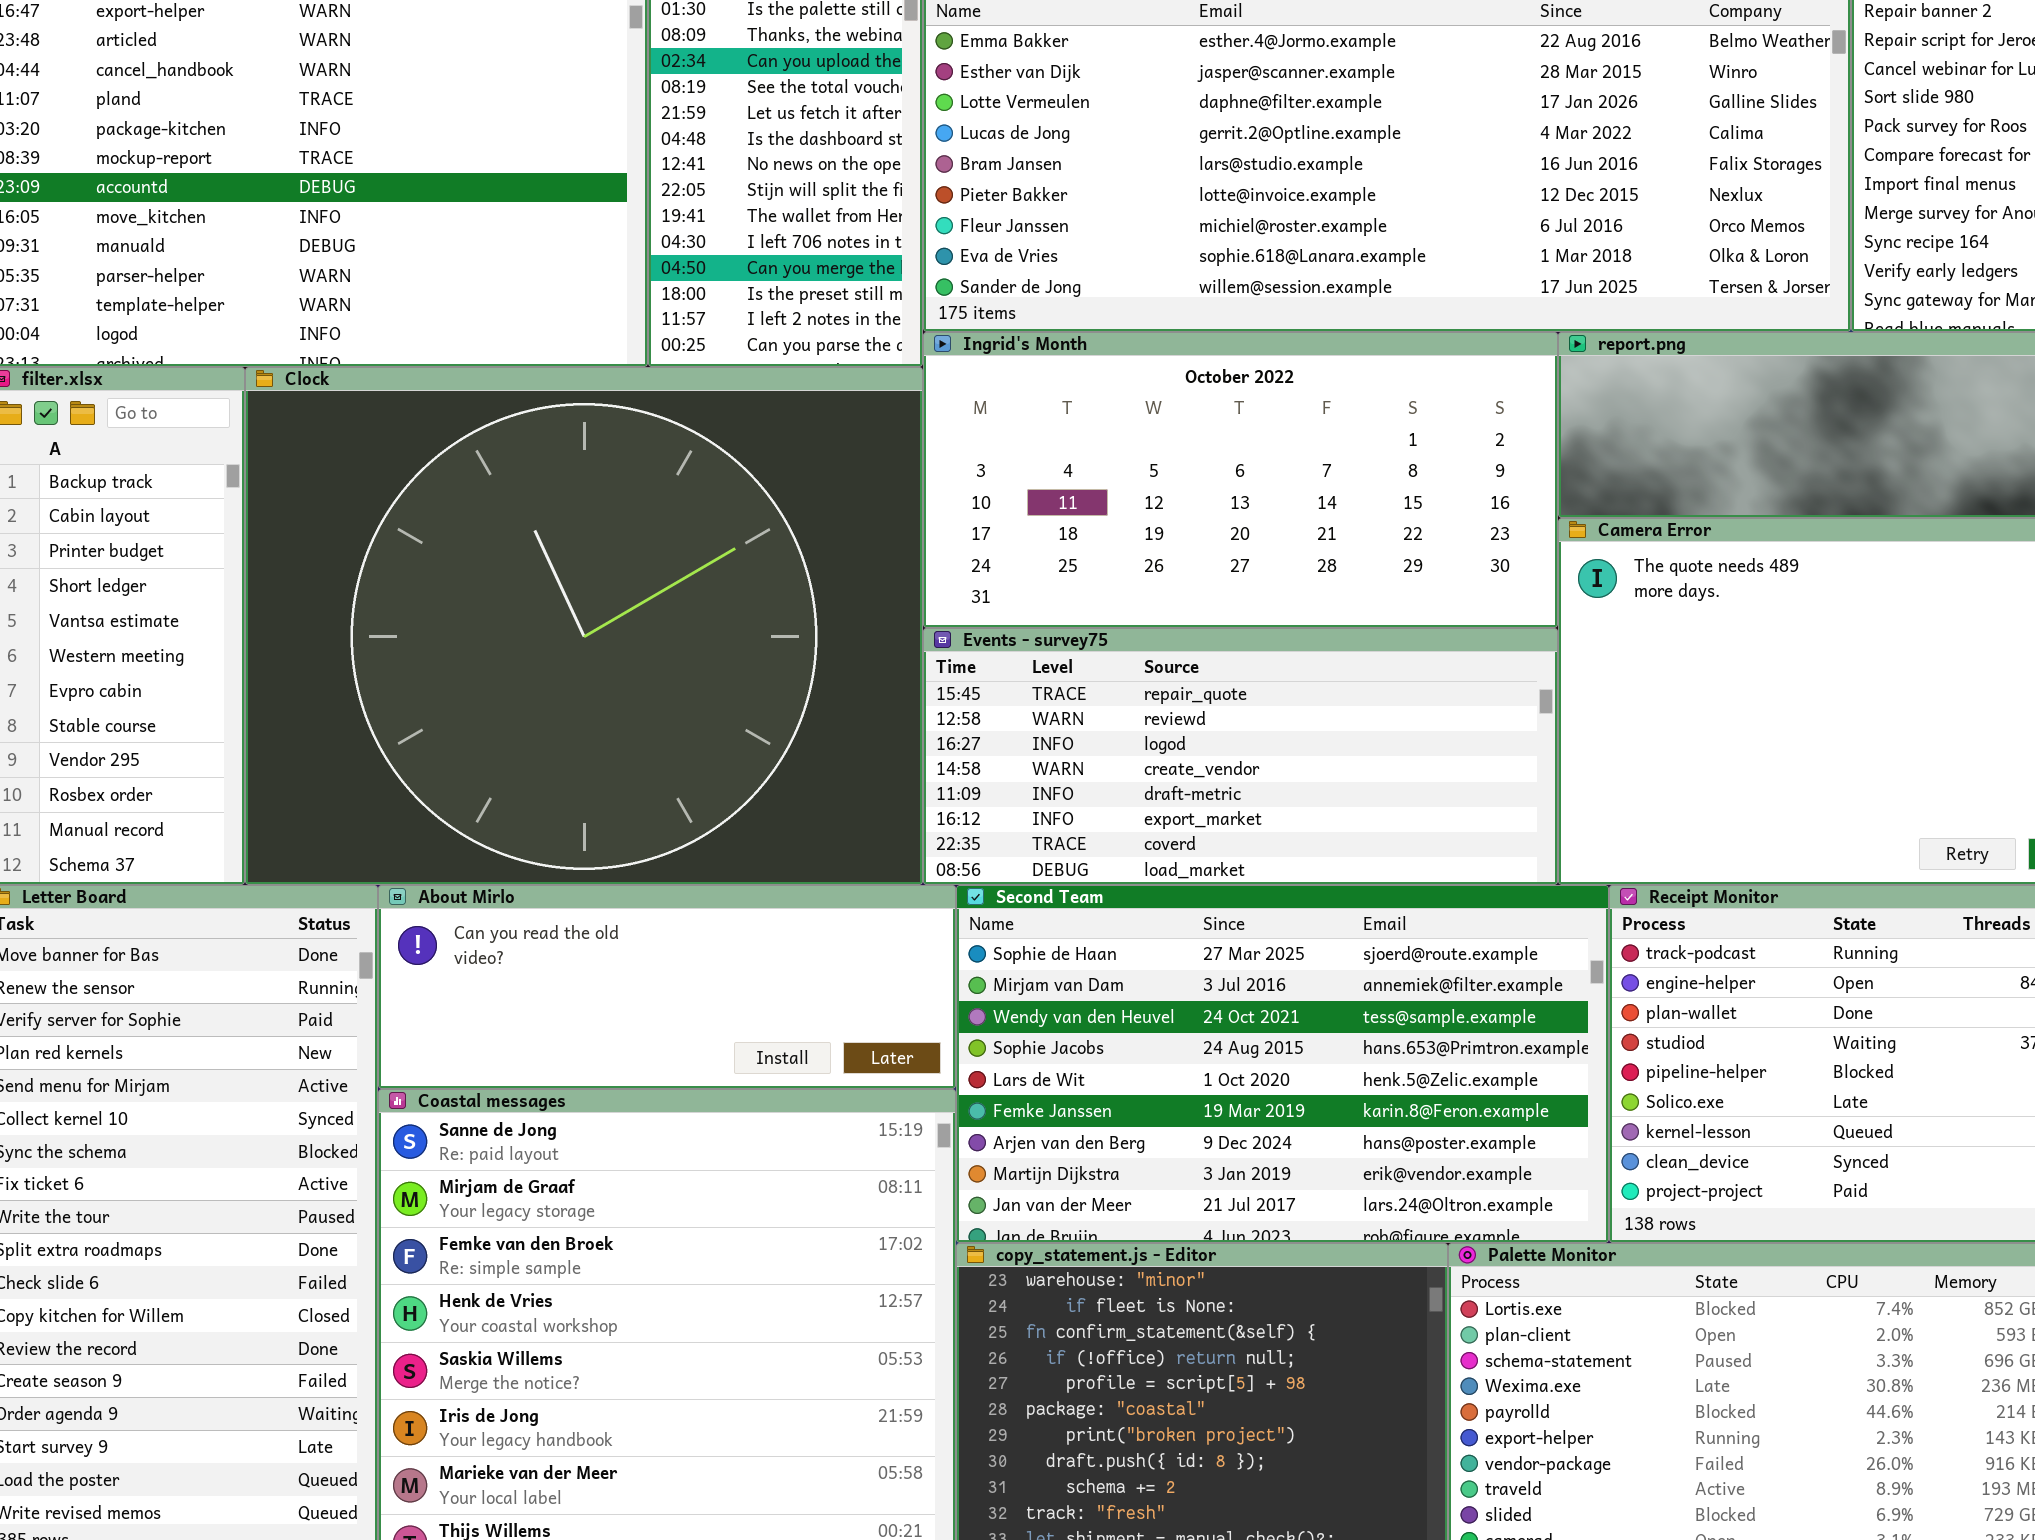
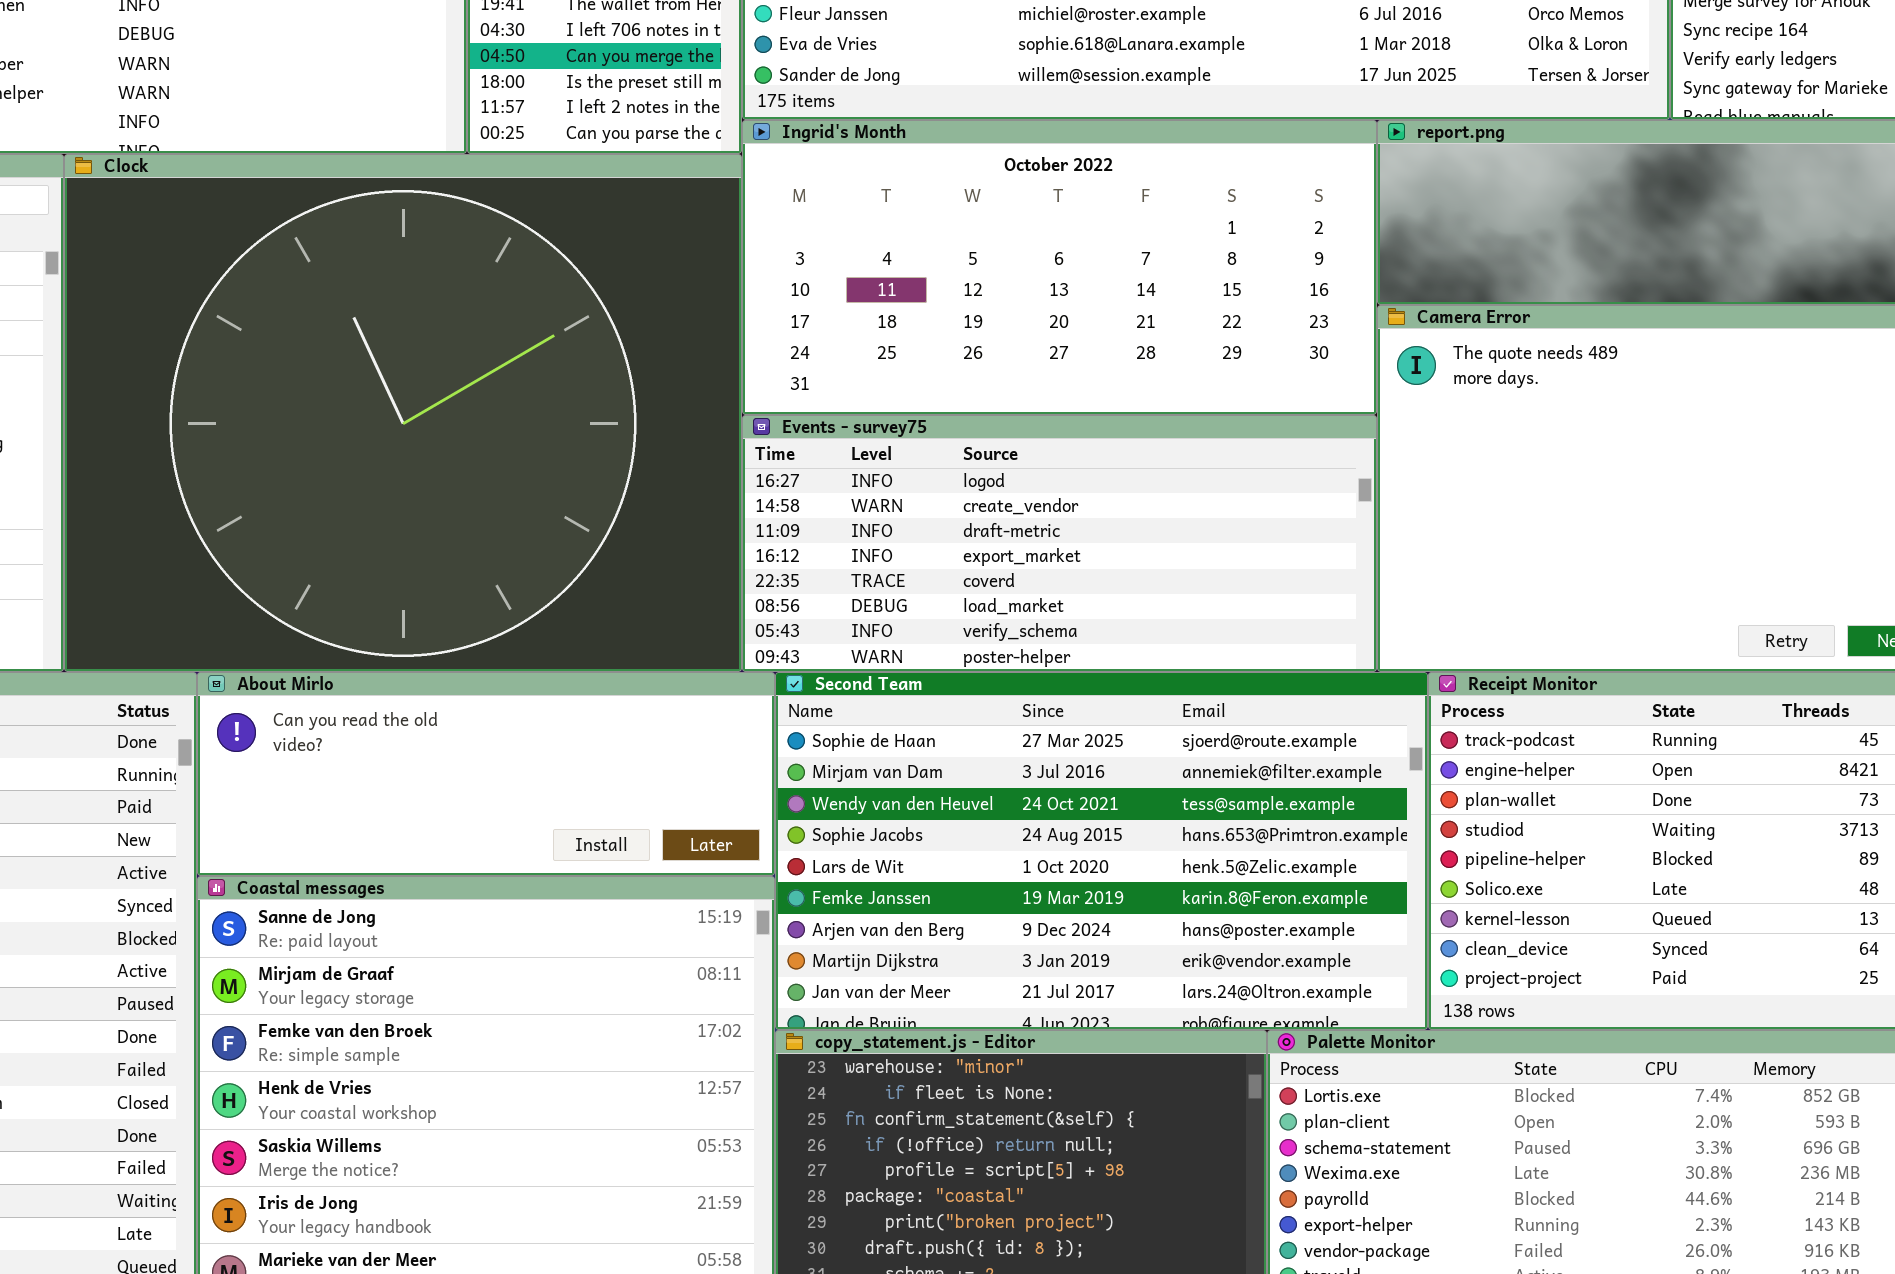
Events - survey75: [923,628,1558,885] -> [742,415,1377,672], scrolled down 2 rows

